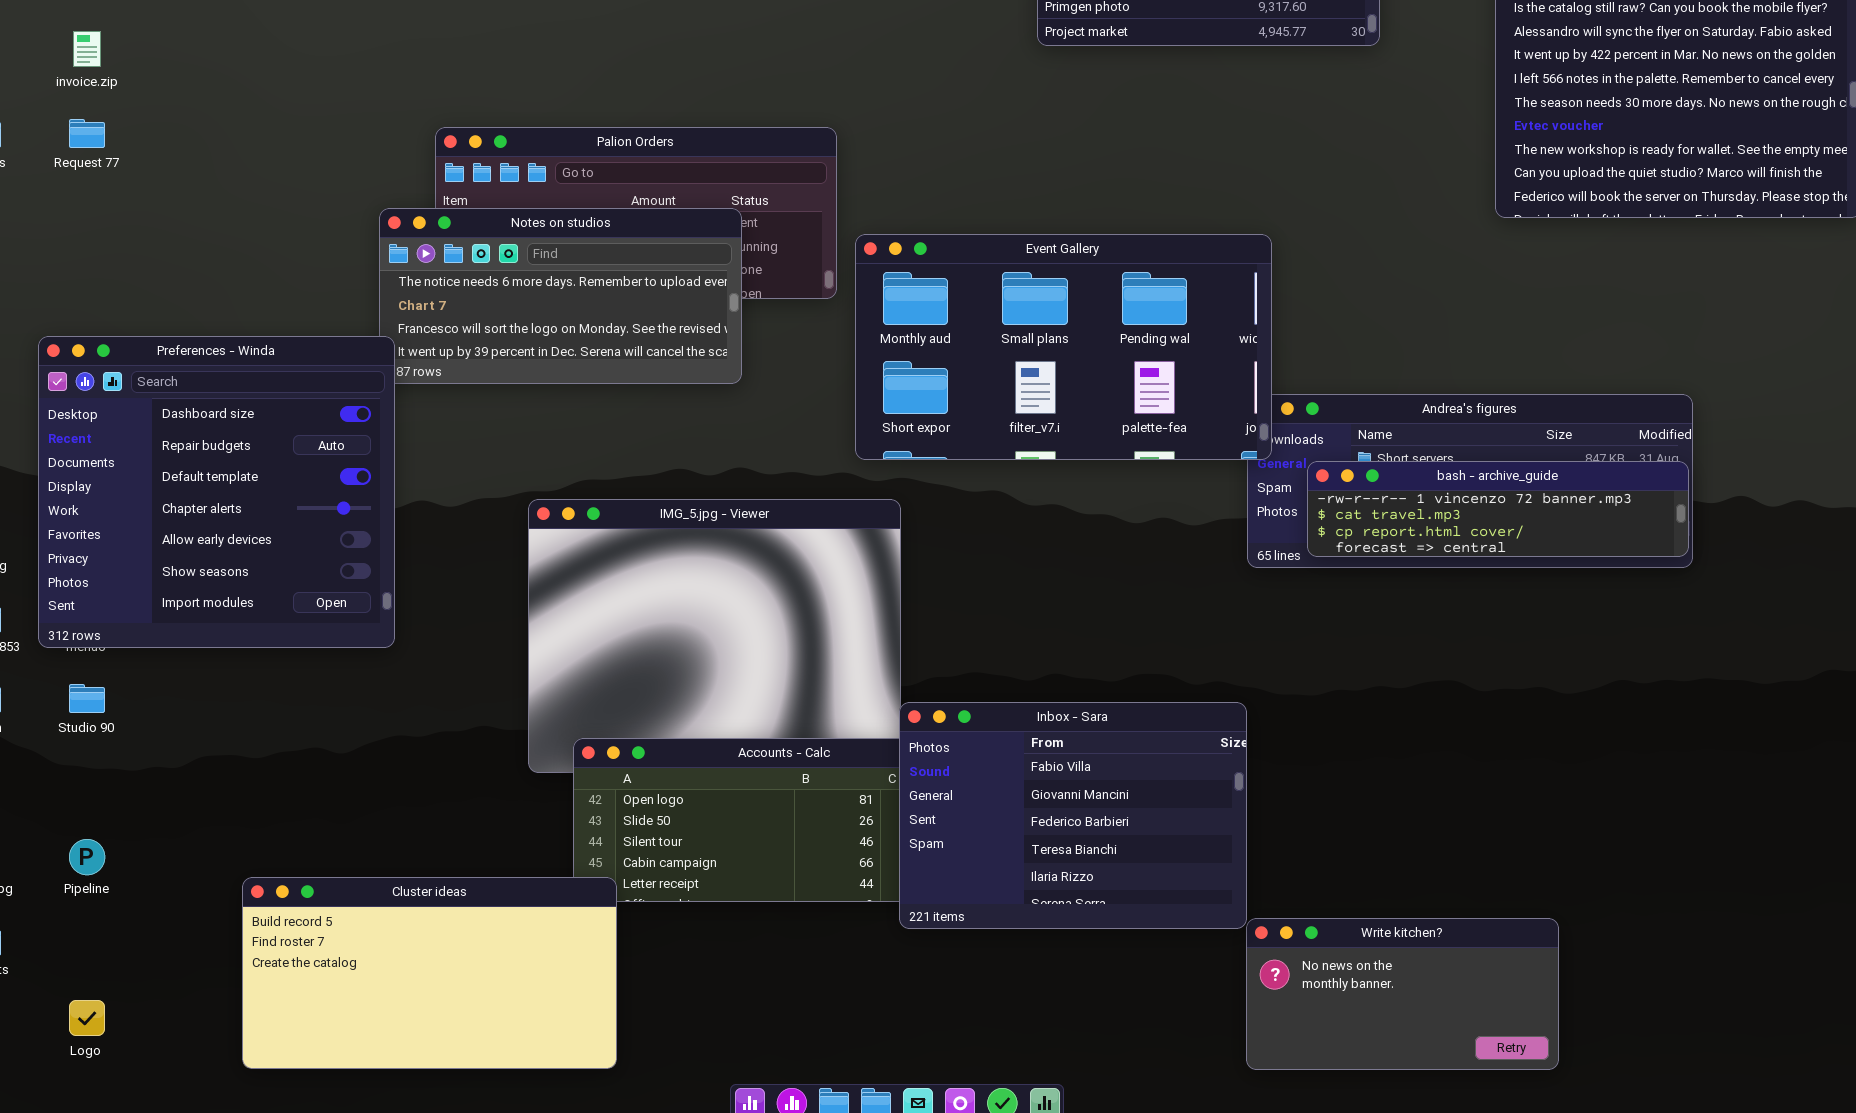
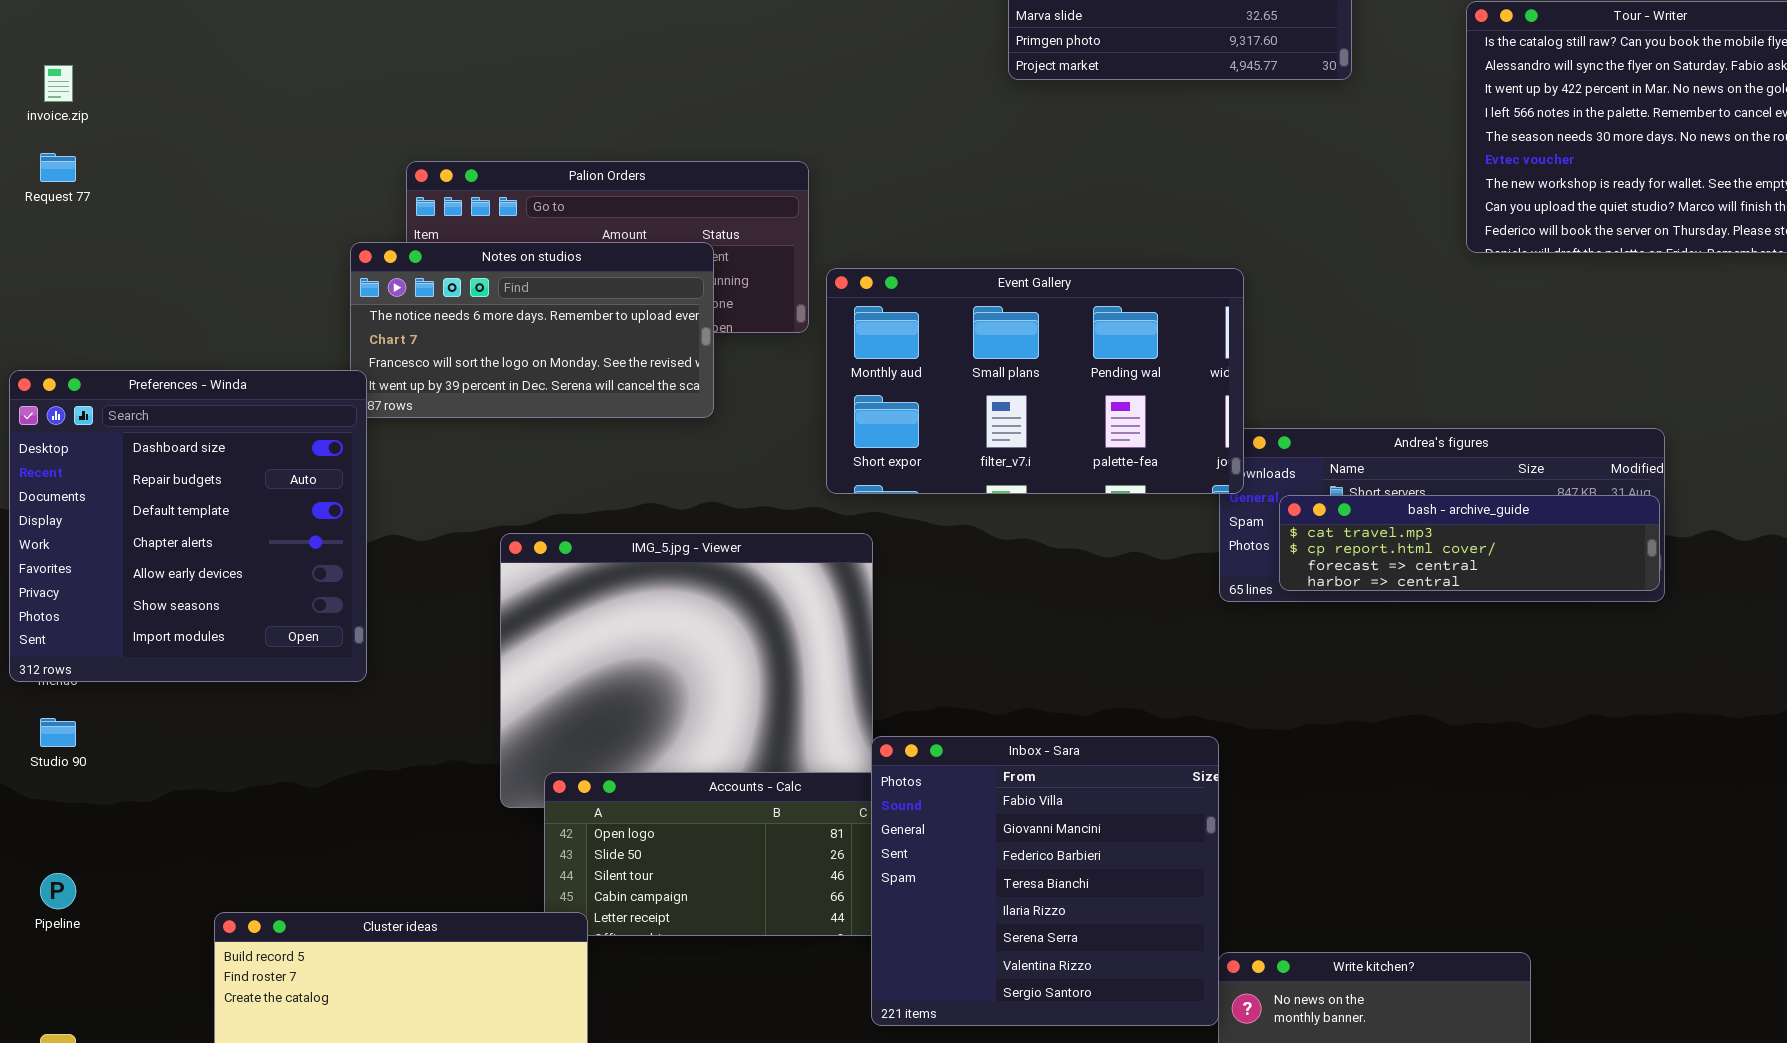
bash - archive_guide: [1307,461,1689,557] -> [1279,495,1660,591], scrolled down 1 row
Inbox - Sara: [899,702,1247,929] -> [871,736,1219,1026], resized

